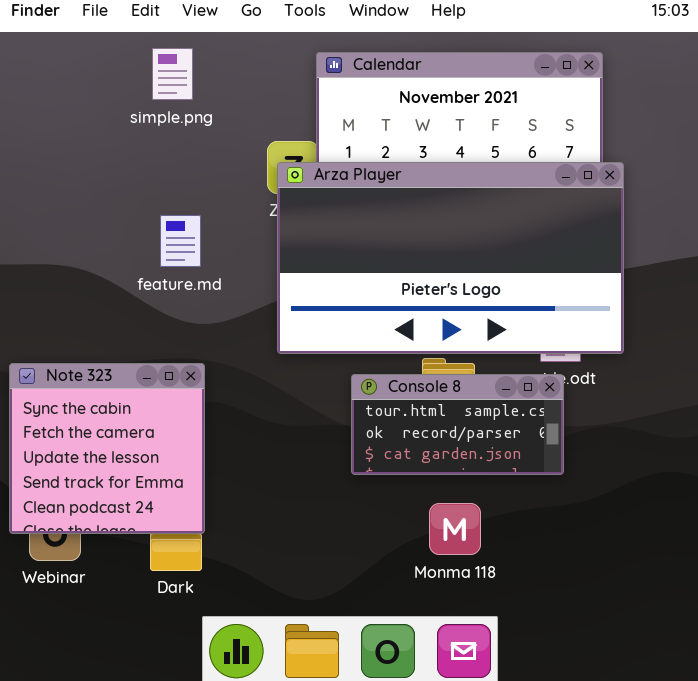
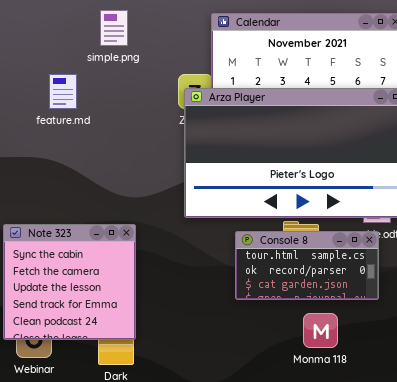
feature.md: [160,215,201,267] -> [49,74,77,109], moved
Monma 118: [429,503,481,555] -> [303,313,338,348], moved

